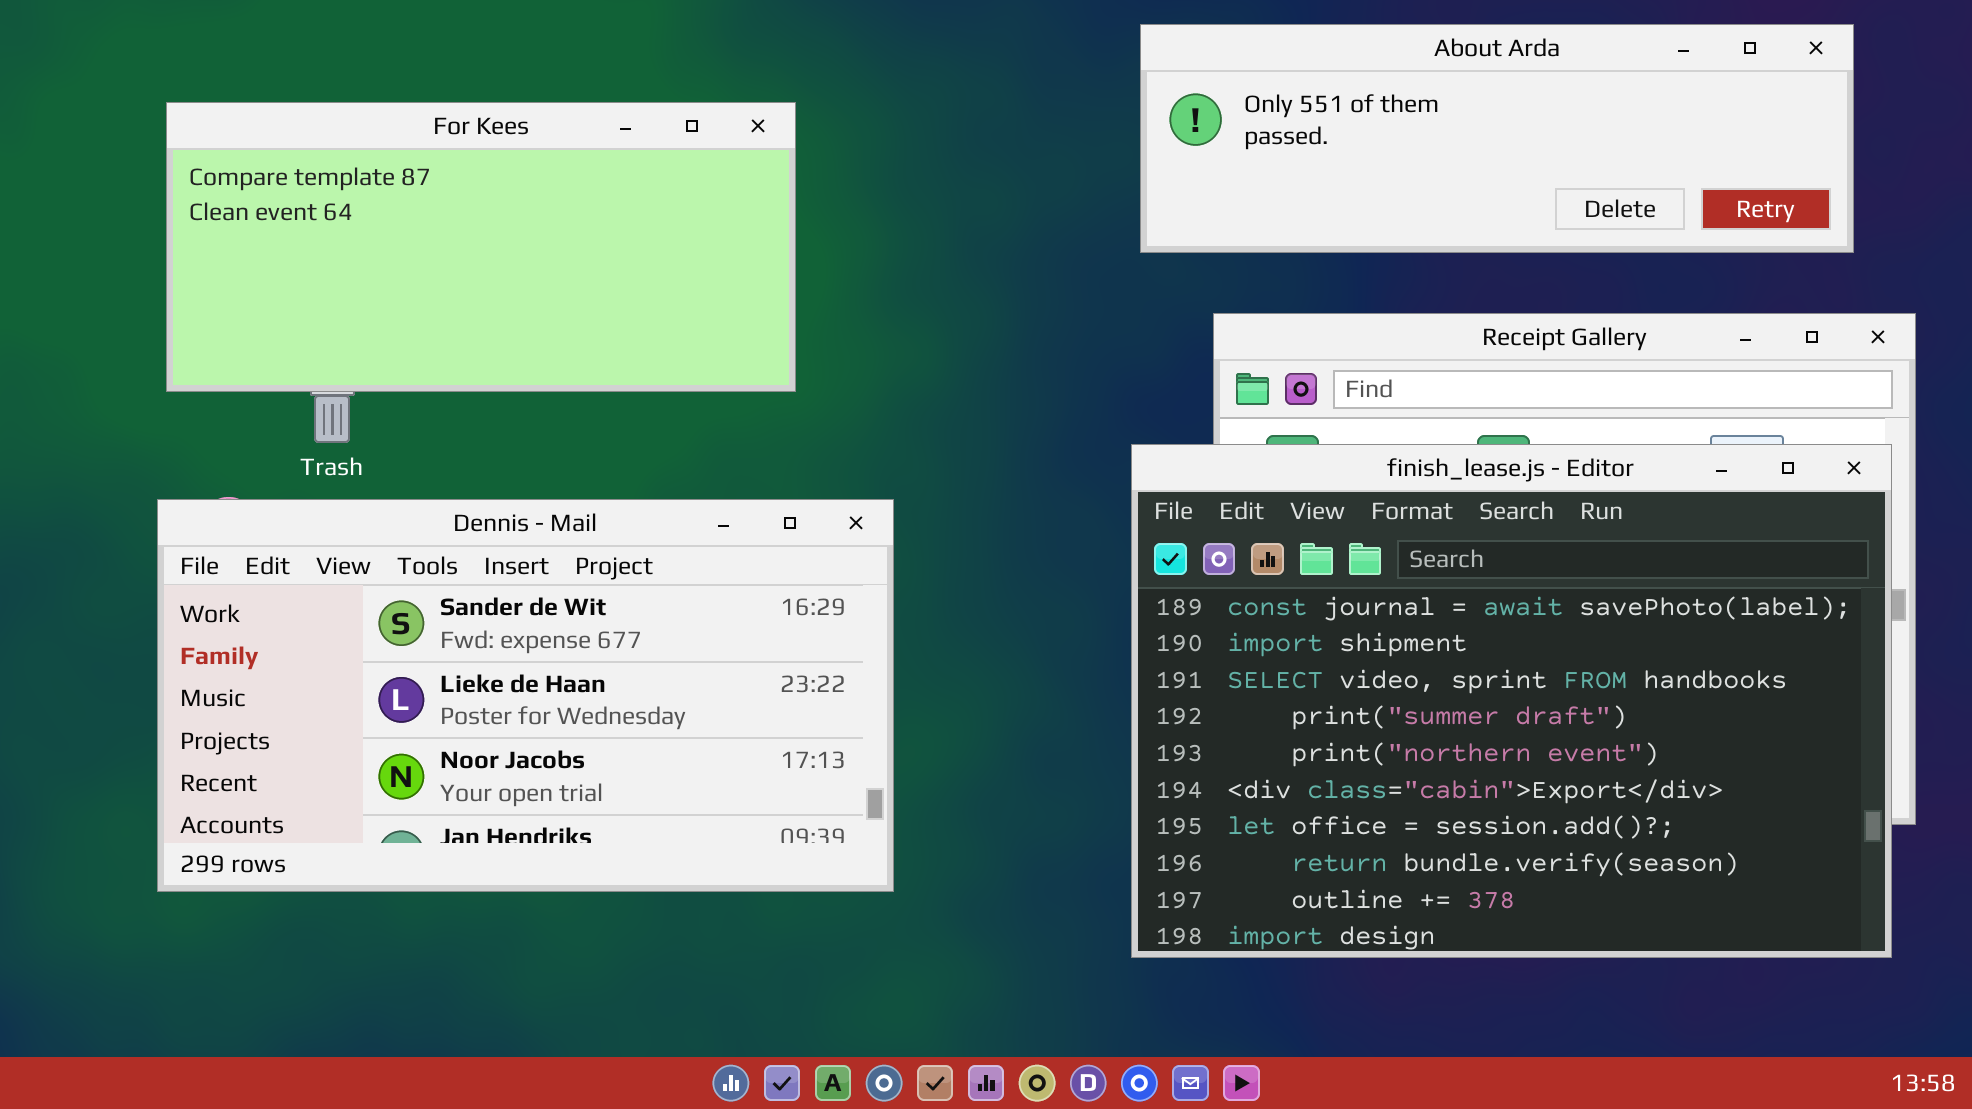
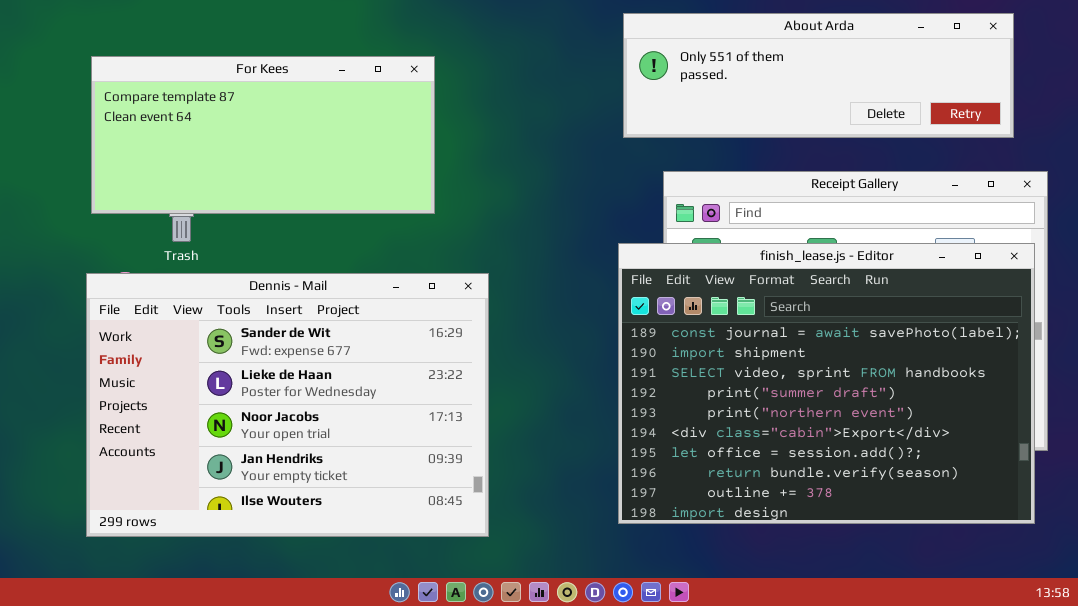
Dennis - Mail: [157,499,894,892] -> [86,273,489,537], resized

